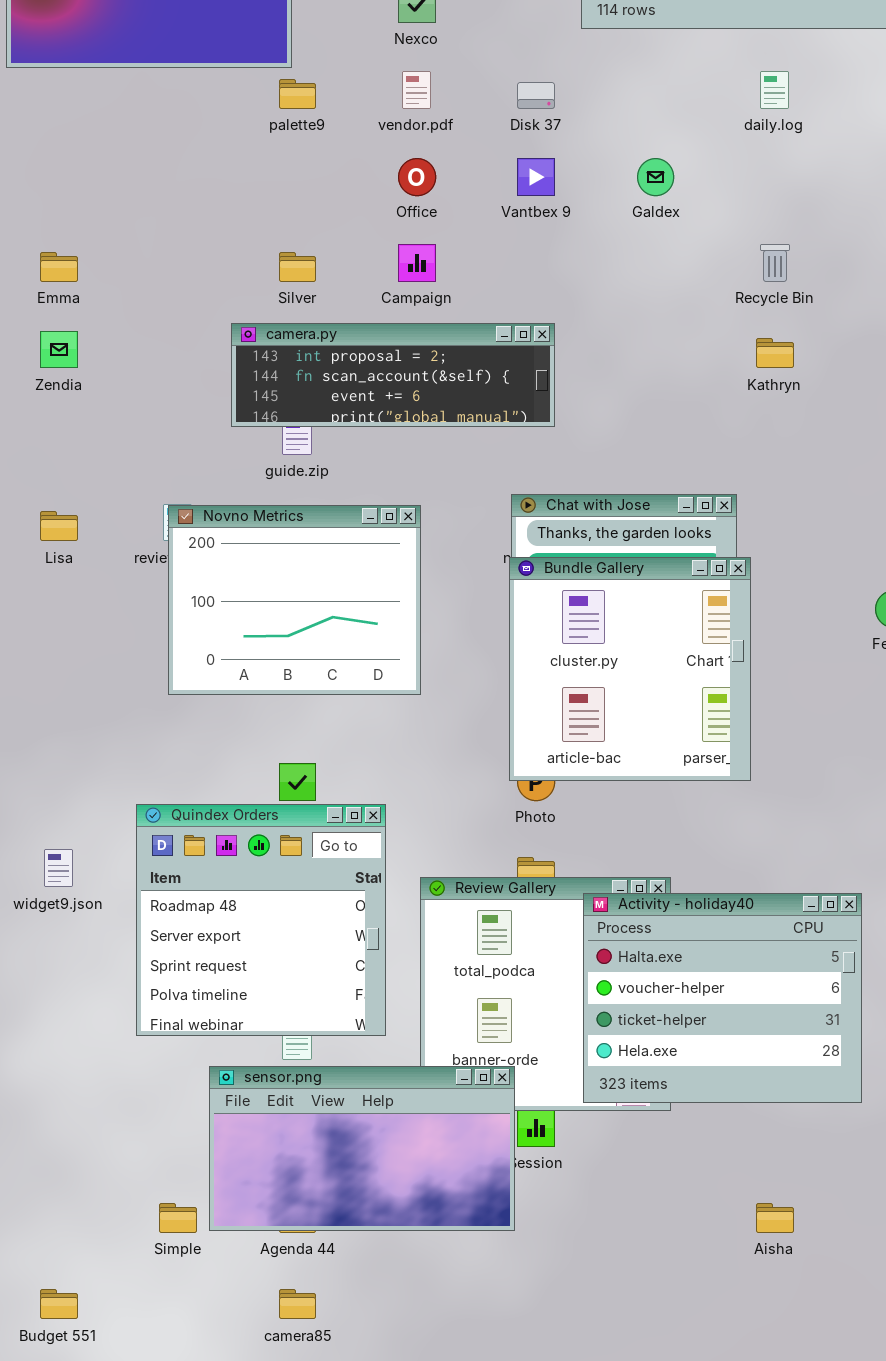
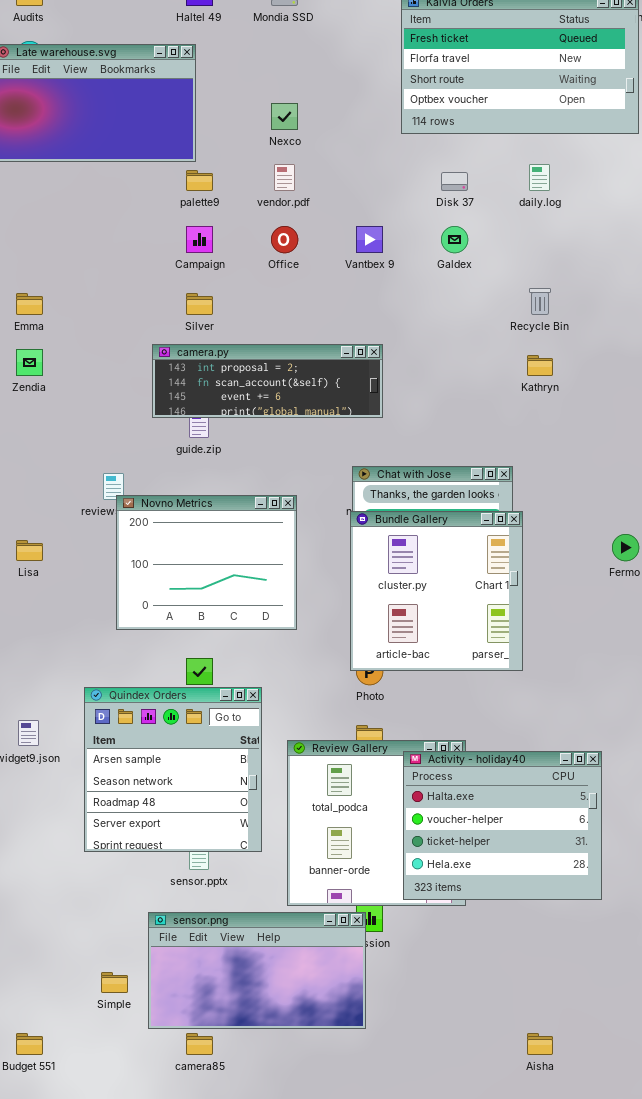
Disk 37: [517,82,555,109] -> [441,172,468,191], moved
Campaign: [398,244,436,282] -> [186,226,213,253], moved
Novno Metrics: [168,505,421,695] -> [116,495,297,630], moved
Lisa: [40,511,78,541] -> [16,540,43,561], moved
Quindex Orders: [136,804,386,1036] -> [84,687,262,852], scrolled up 2 rows
sensor.png: [209,1066,515,1231] -> [148,912,366,1029], moved
Aisha: [756,1203,794,1233] -> [527,1033,553,1055], moved

